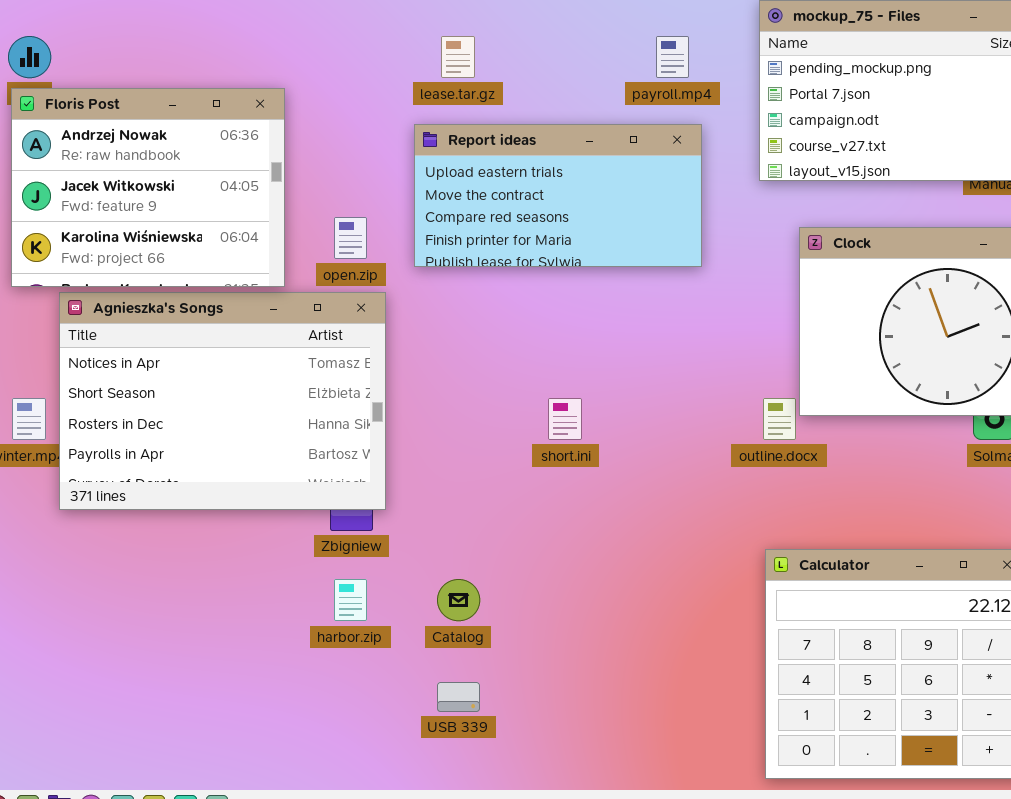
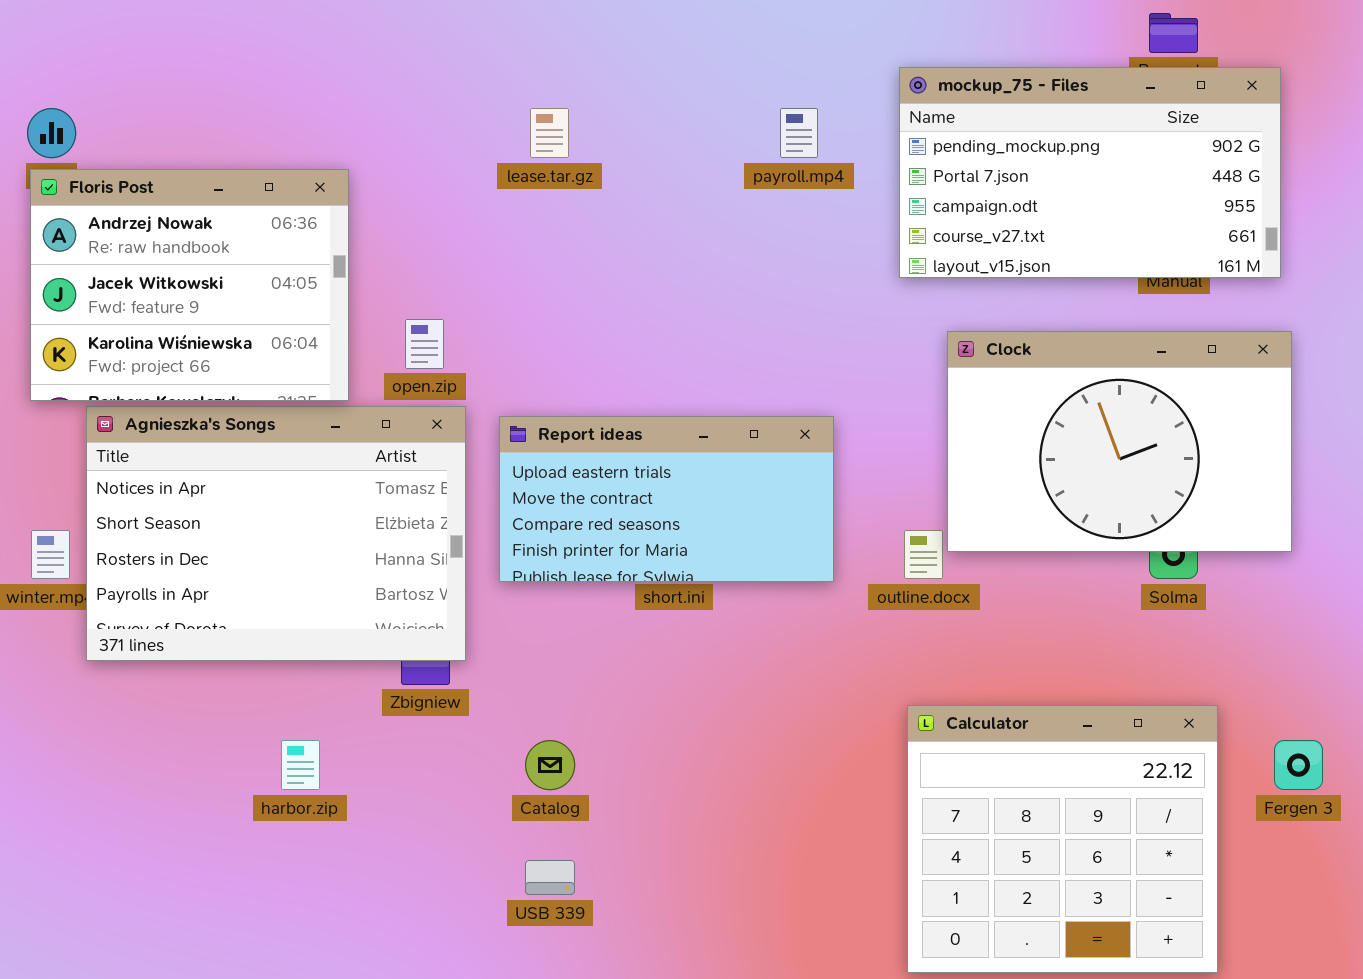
Report ideas: [414,124,702,267] -> [499,416,834,582], moved
harbor.zip: [334,579,367,621] -> [281,740,320,790], moved

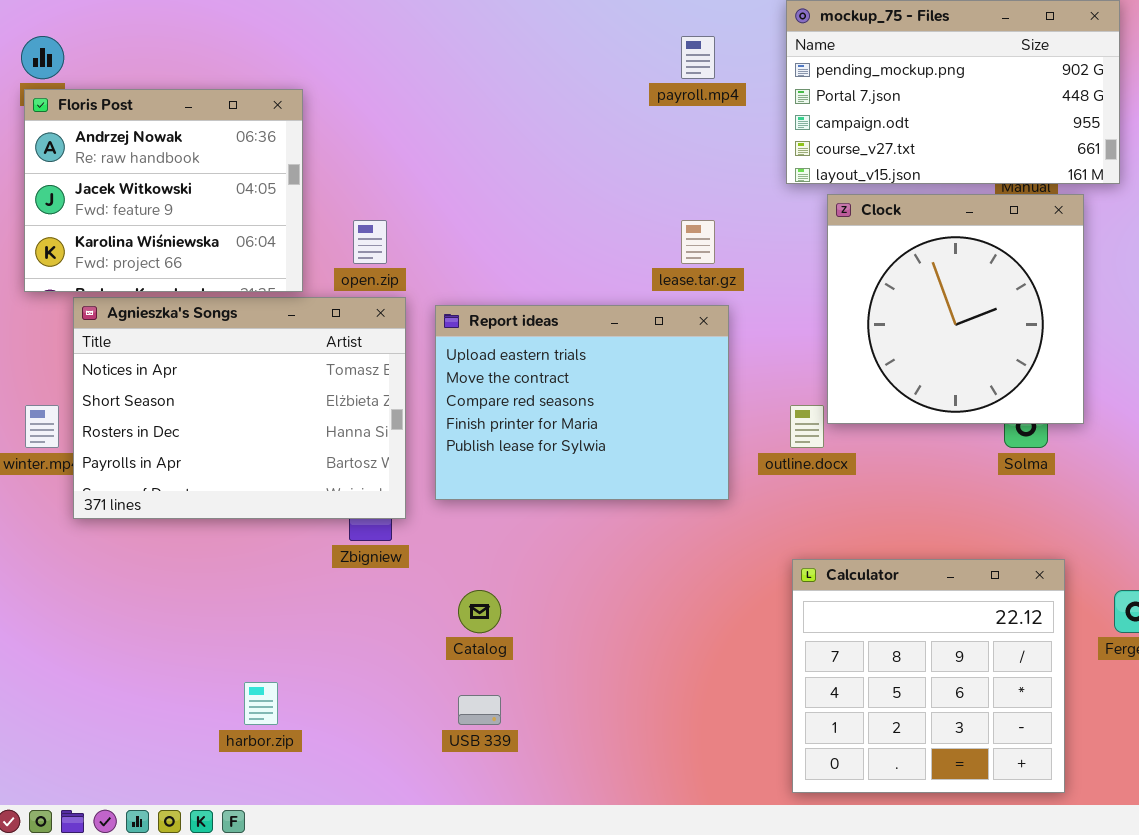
lease.tar.gz: [530,108,569,158] -> [681,220,715,264], moved
Clock: [947,331,1292,552] -> [827,194,1084,424], resized
Report ideas: [499,416,834,582] -> [435,305,729,500], resized
harbor.zip: [281,740,320,790] -> [244,682,278,725], moved

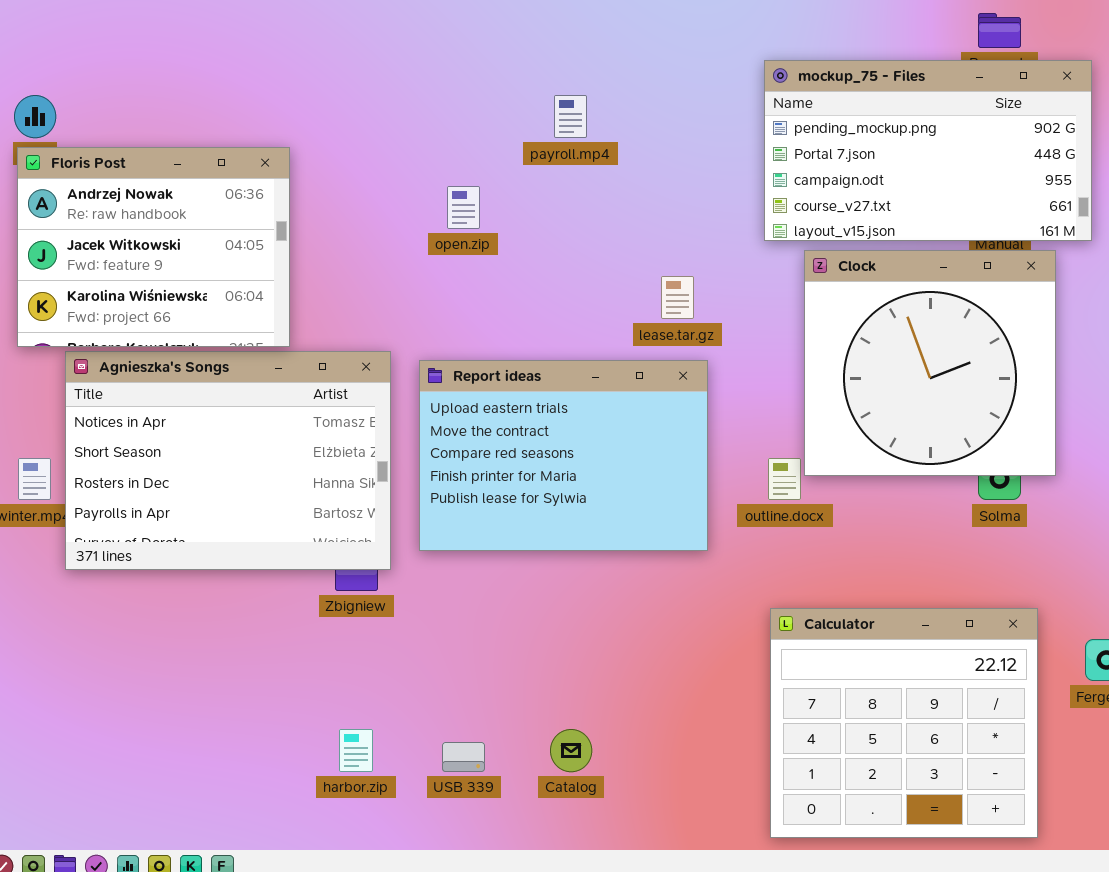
payroll.mp4: [681,36,715,79] -> [554,95,587,138], moved
open.zip: [353,220,387,264] -> [447,186,480,229], moved
Catalog: [458,590,501,633] -> [550,729,592,772], moved
harbor.zip: [244,682,278,725] -> [339,729,373,772], moved

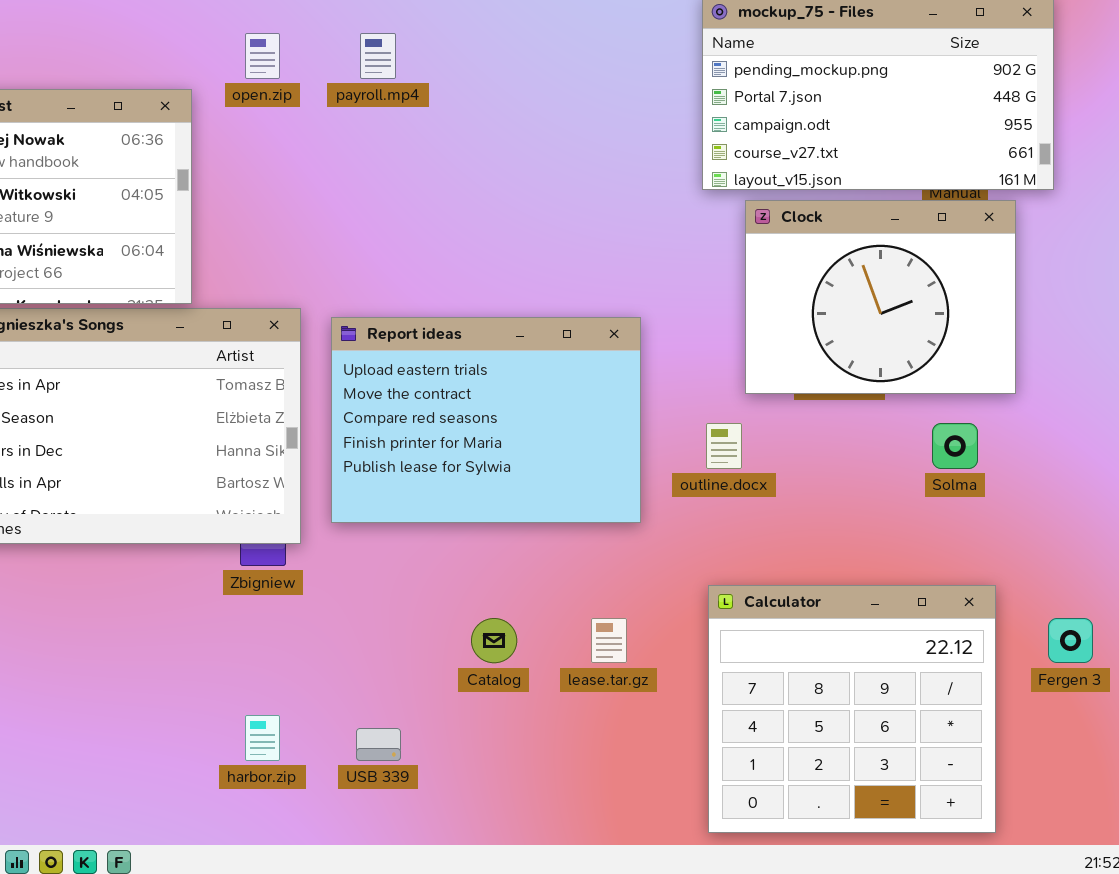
payroll.mp4: [554,95,587,138] -> [360,33,396,79], moved
open.zip: [447,186,480,229] -> [245,33,280,79], moved
Clock: [804,250,1056,476] -> [745,200,1016,394], resized
lease.tar.gz: [661,276,694,319] -> [591,618,627,663], moved
Catalog: [550,729,592,772] -> [471,618,517,663], moved

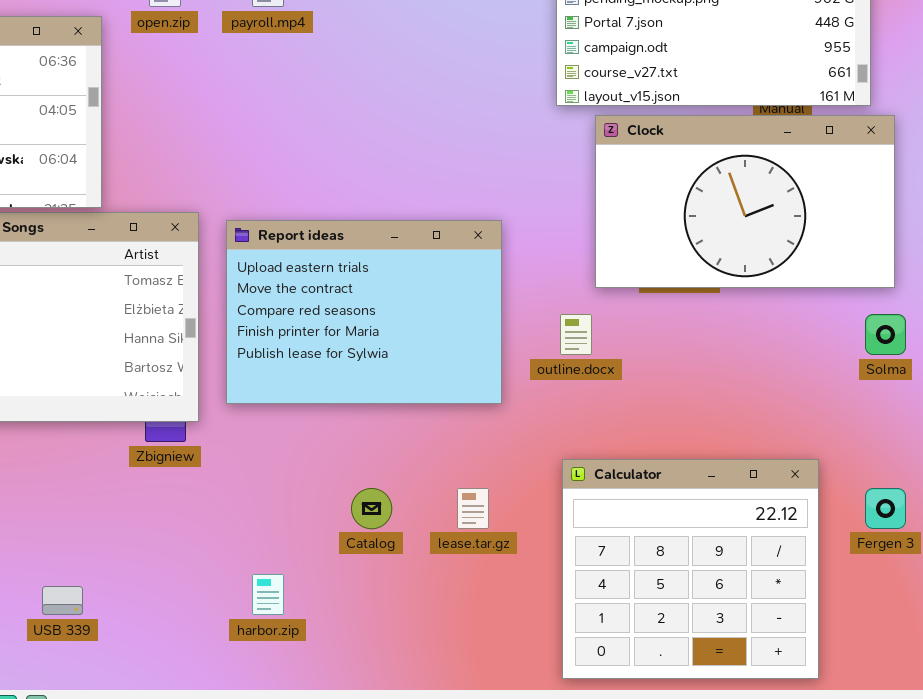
Clock: [745,200,1016,394] -> [595,115,895,288], resized
Solma: [932,423,978,469] -> [865,314,906,355], moved
harbor.zip: [245,715,280,761] -> [252,574,284,615], moved
USB 339: [356,728,401,761] -> [42,586,83,615], moved

